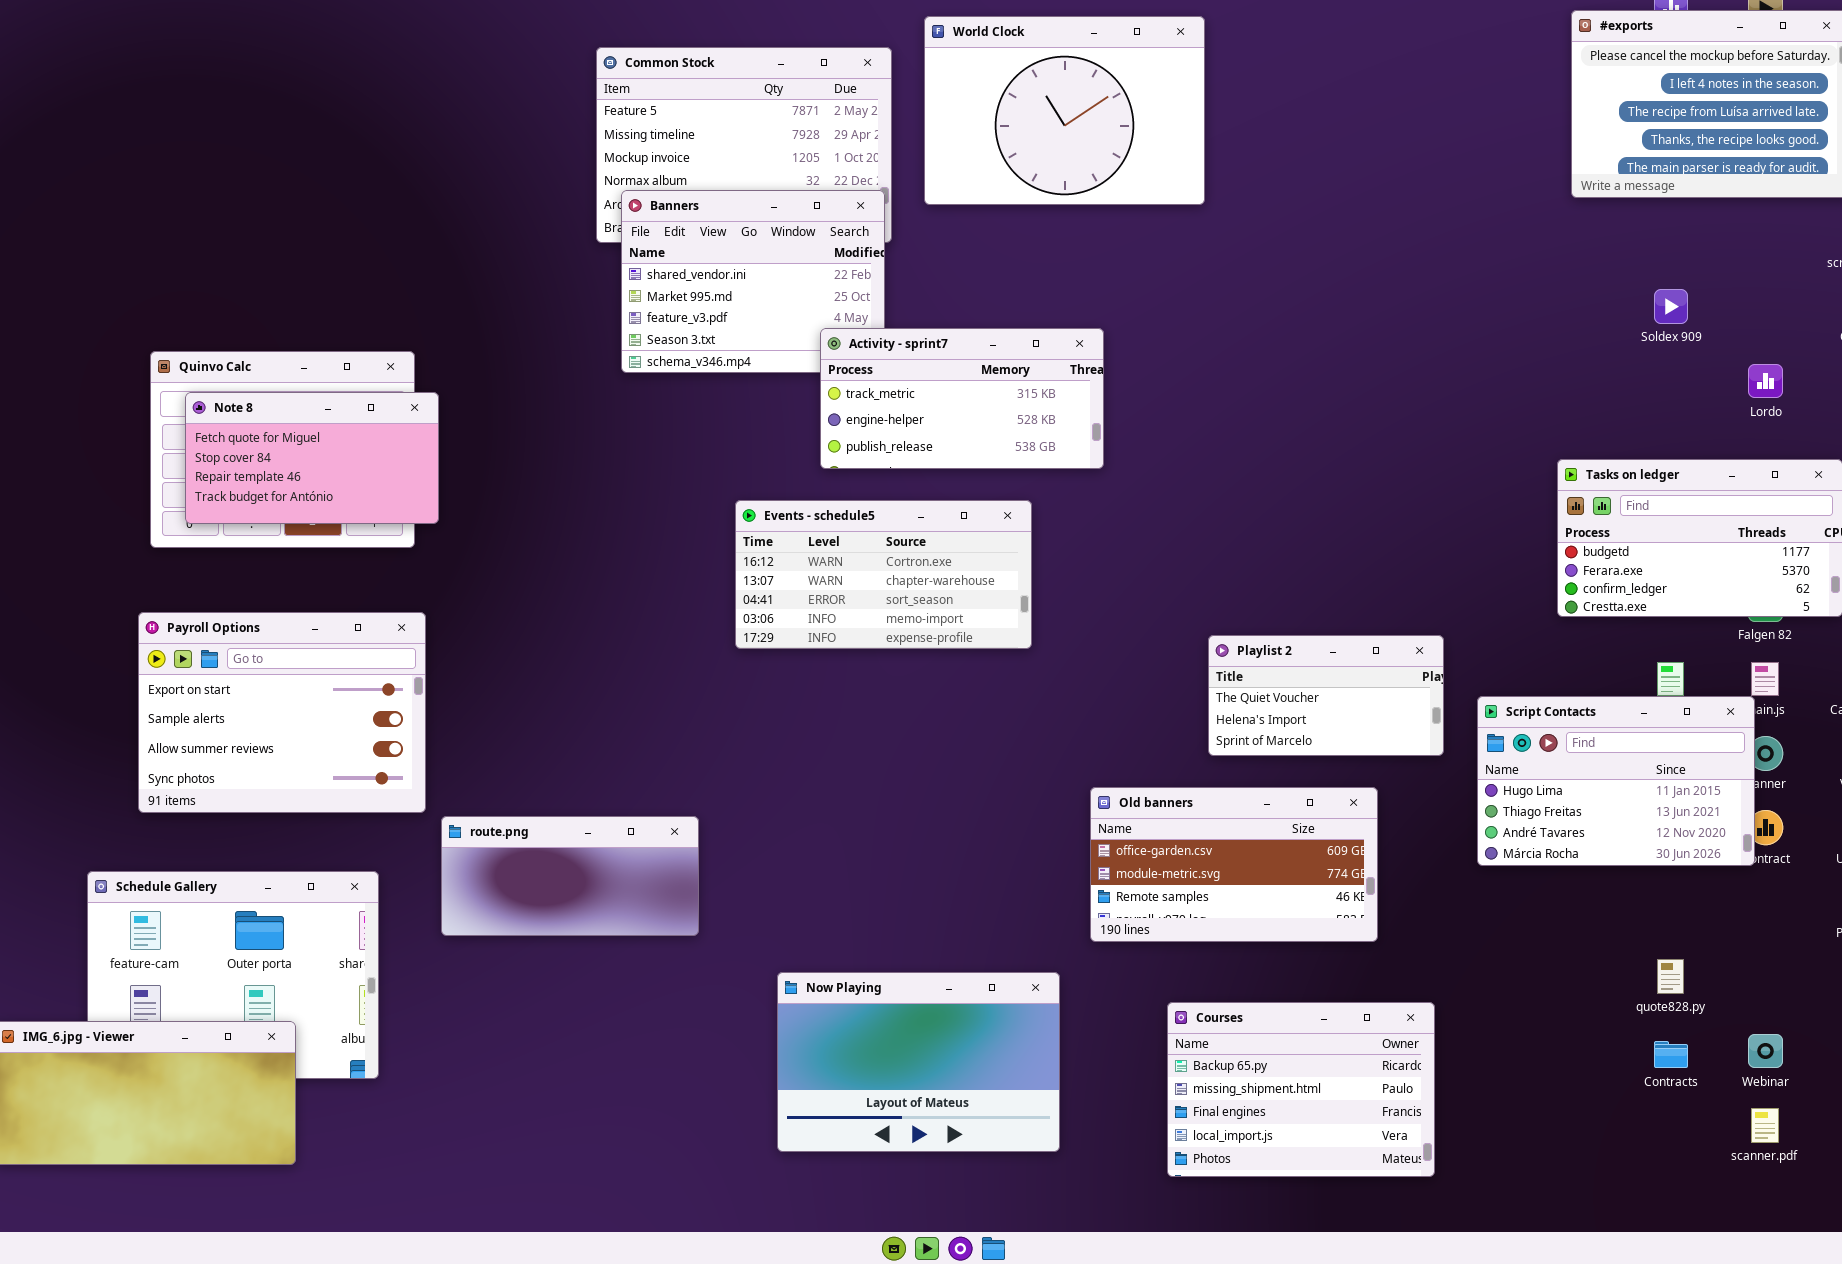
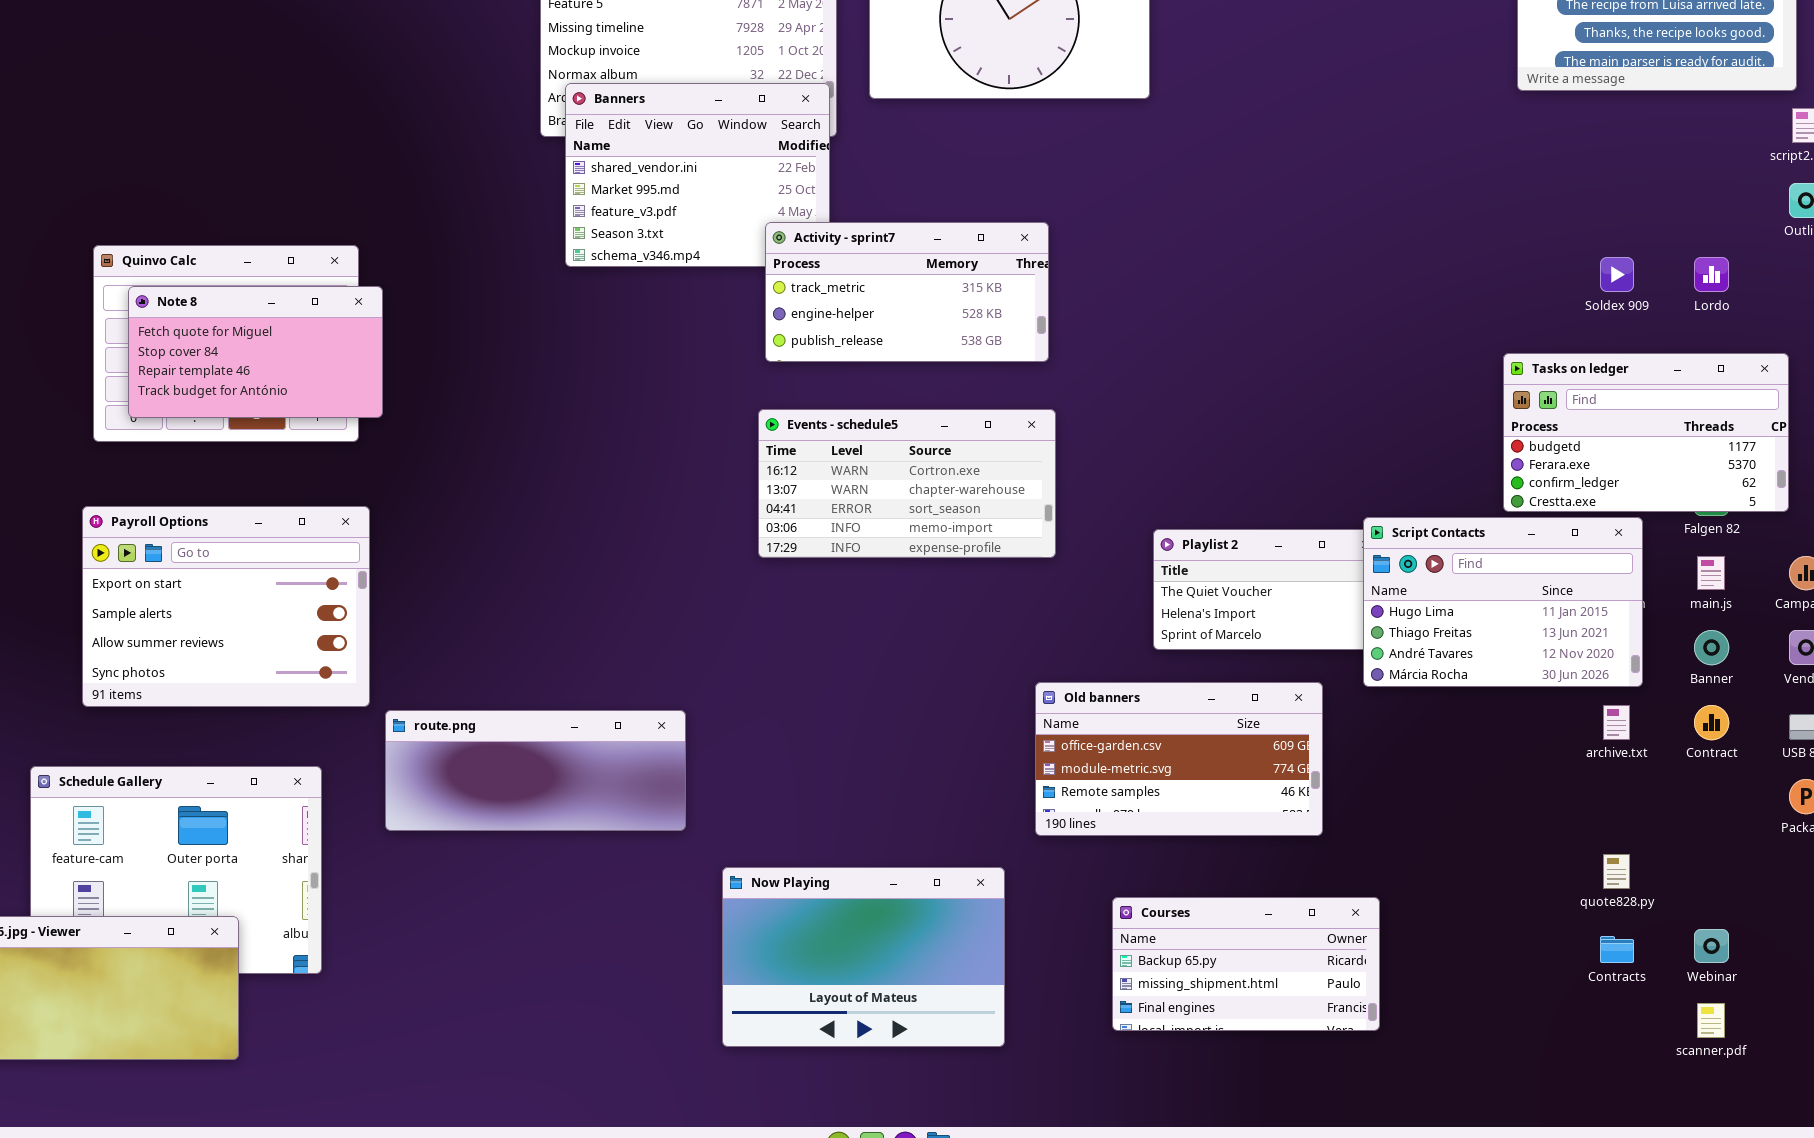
Soldex 909: [1654,289,1688,324] -> [1600,257,1634,292], moved
Events - schedule5: [735,500,1032,649] -> [758,409,1056,558], moved
Script Contacts: [1477,696,1755,866] -> [1363,517,1643,687], moved
route.png: [441,816,699,936] -> [385,710,686,831], resized
Courses: [1167,1002,1435,1177] -> [1112,897,1380,1031], resized

